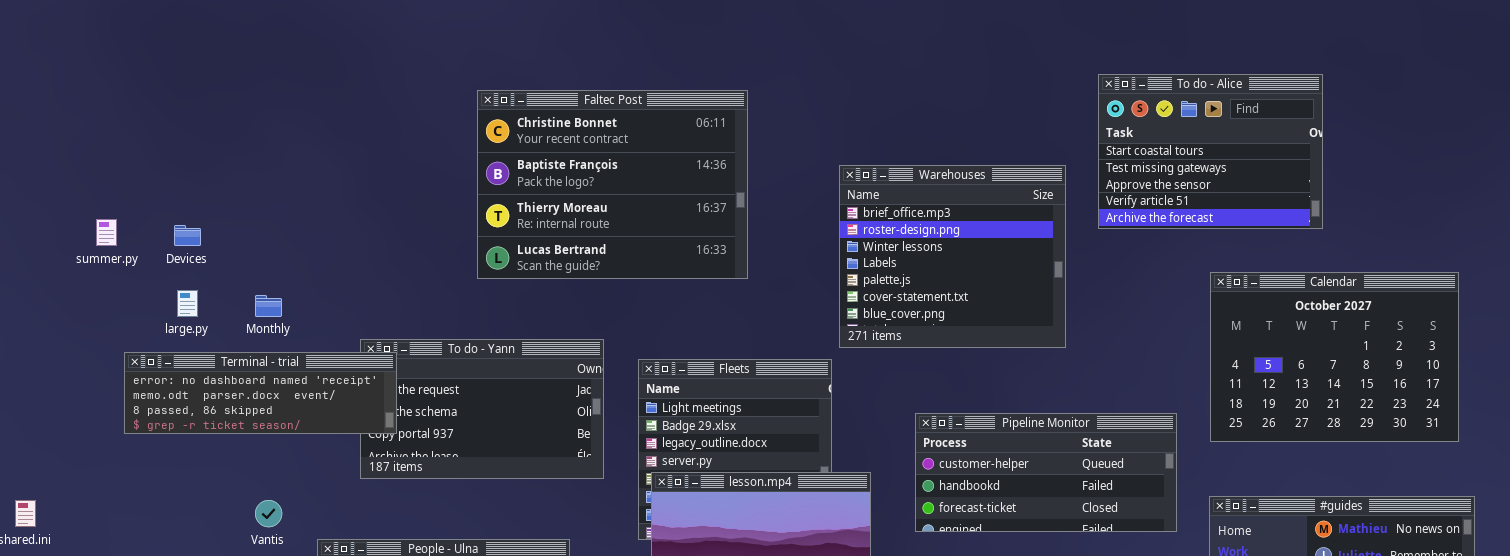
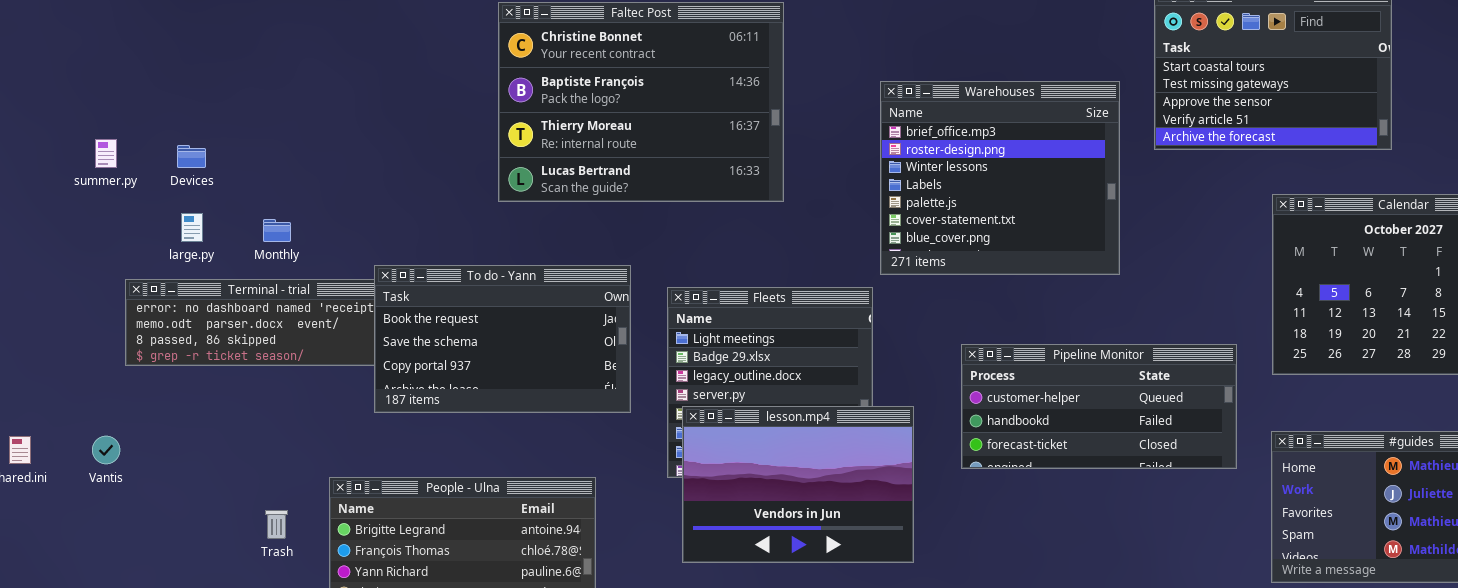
To do - Yann: [360,339,604,479] -> [374,265,631,413], raised
Vantis: [255,500,282,527] -> [92,436,120,464], moved

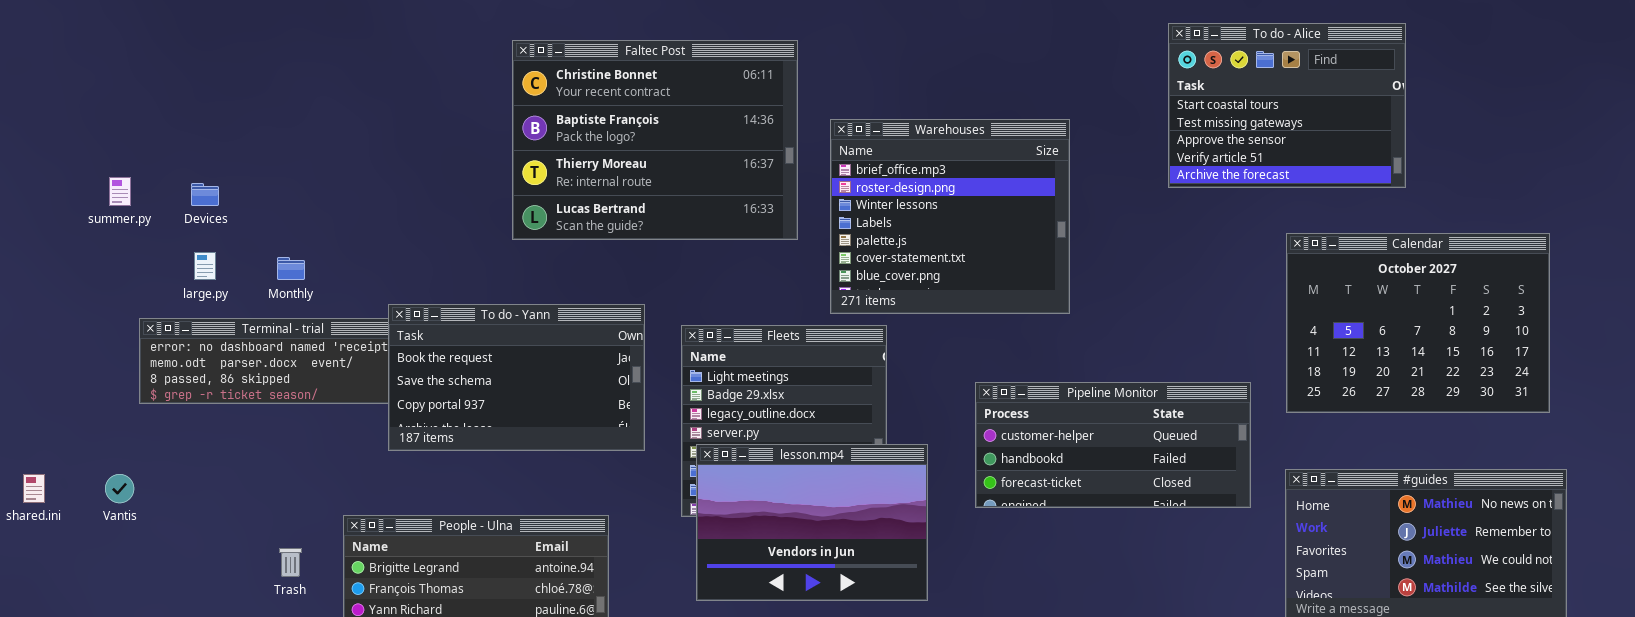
Warehouses: [880,81,1120,275] -> [830,119,1070,314], moved

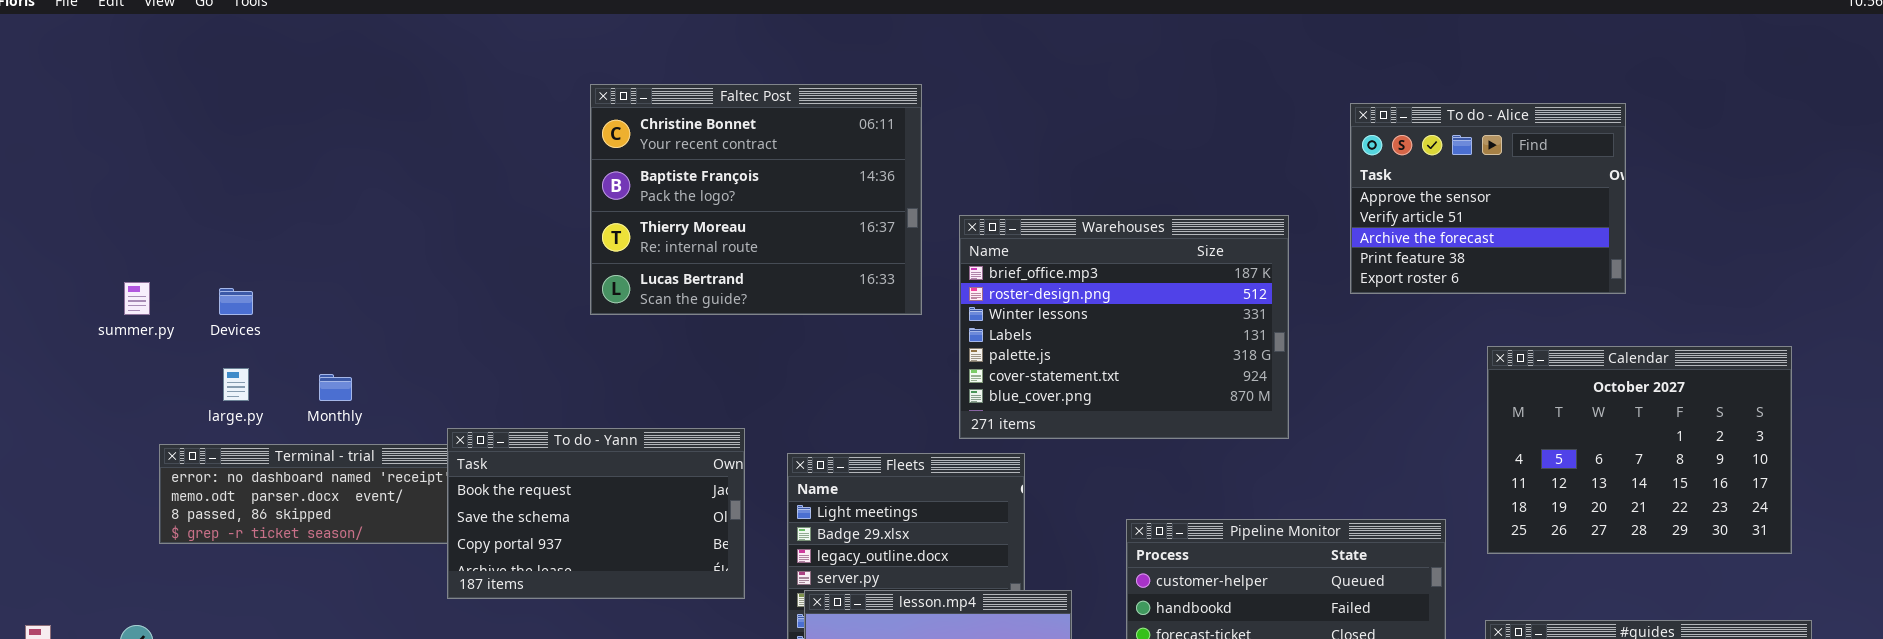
To do - Alice: [1168,23,1406,188] -> [1350,103,1626,294], scrolled down 2 rows
Faltec Post: [512,40,798,240] -> [590,84,922,315], moved
Warehouses: [830,119,1070,314] -> [959,215,1289,439], resized

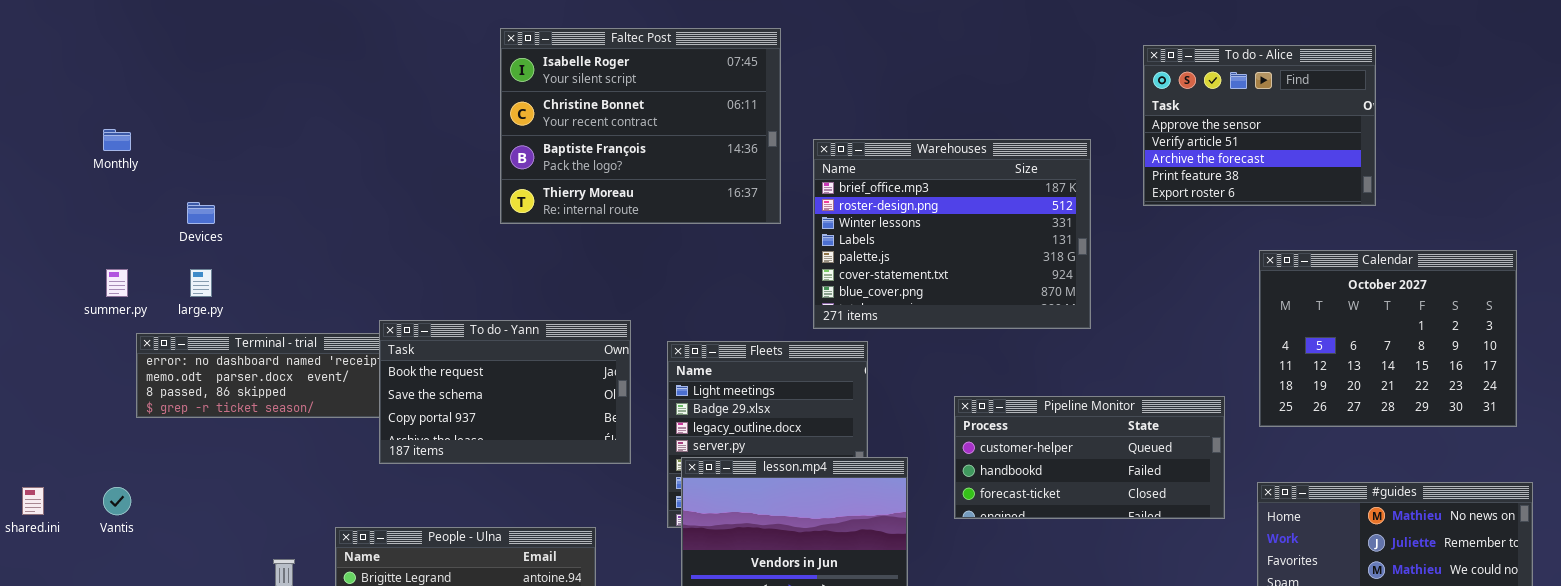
Faltec Post: [590,84,922,315] -> [500,28,781,224], scrolled up 1 row
summer.py: [124,282,150,315] -> [106,269,128,297], moved
Monthly: [319,374,352,401] -> [103,129,131,151], moved

